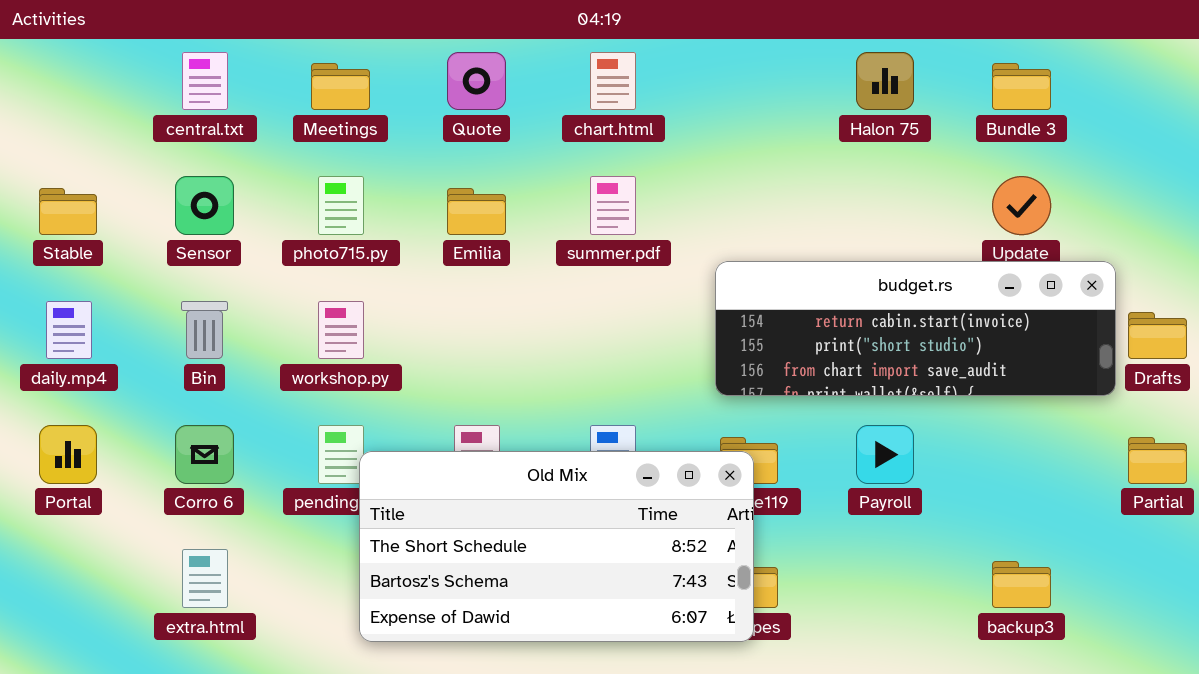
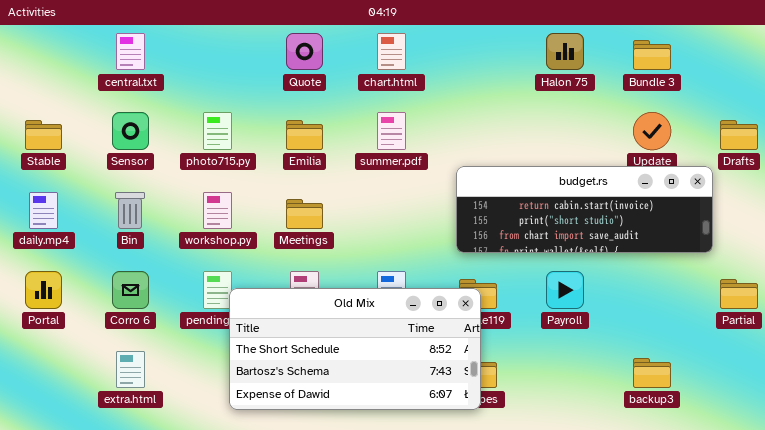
Meetings: [311,63,370,110] -> [286,199,323,229], moved
Drafts: [1128,312,1187,359] -> [720,120,758,150], moved

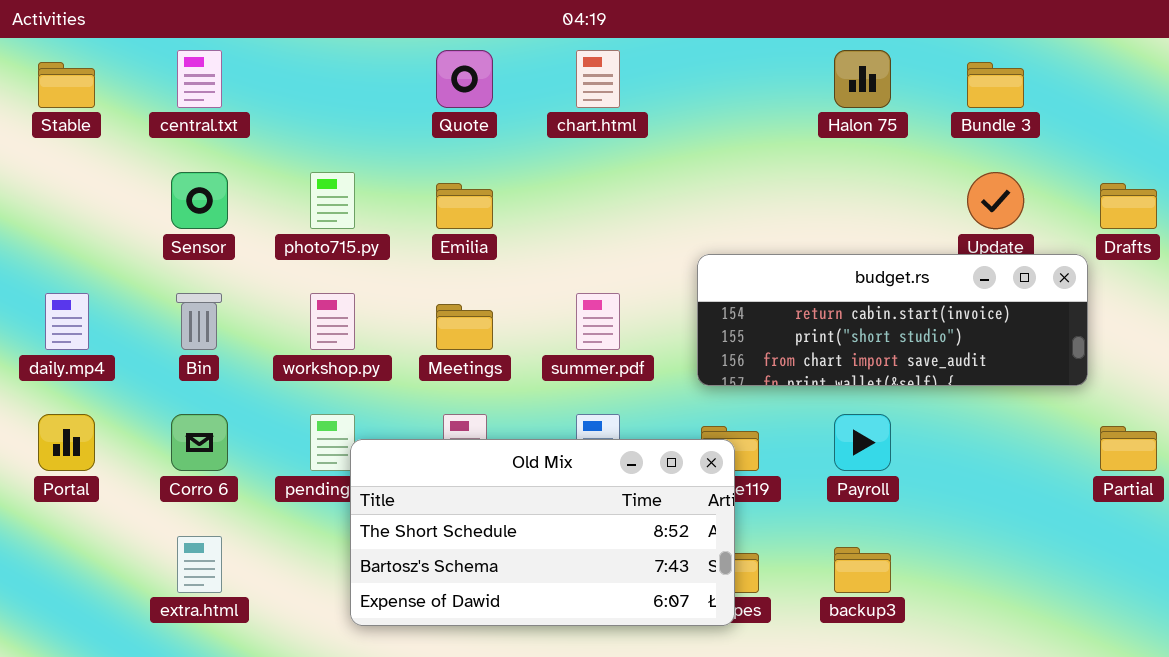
summer.pdf: [377,112,406,150] -> [576,293,620,350], moved
Stable: [25,120,62,150] -> [38,62,95,108], moved
backup3: [633,358,671,388] -> [834,547,891,593], moved

